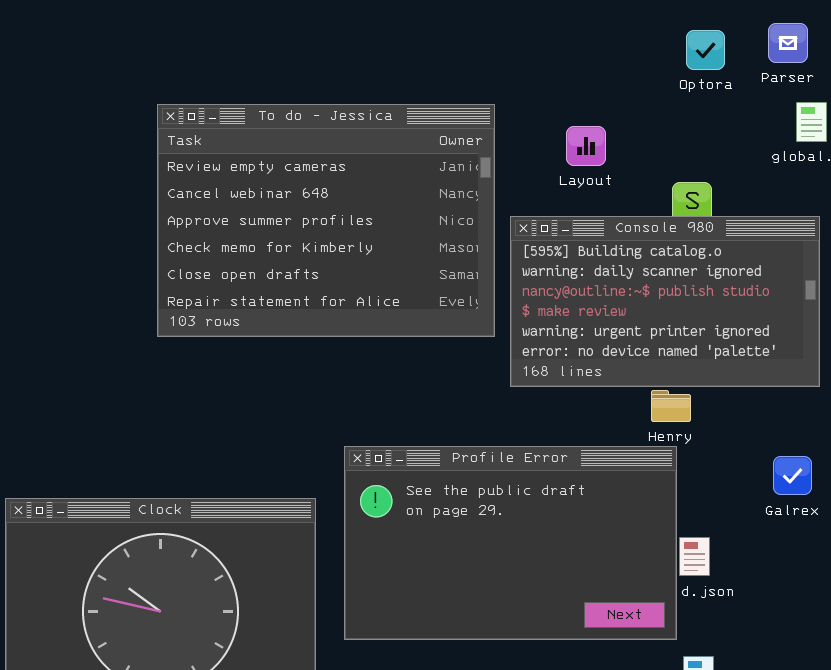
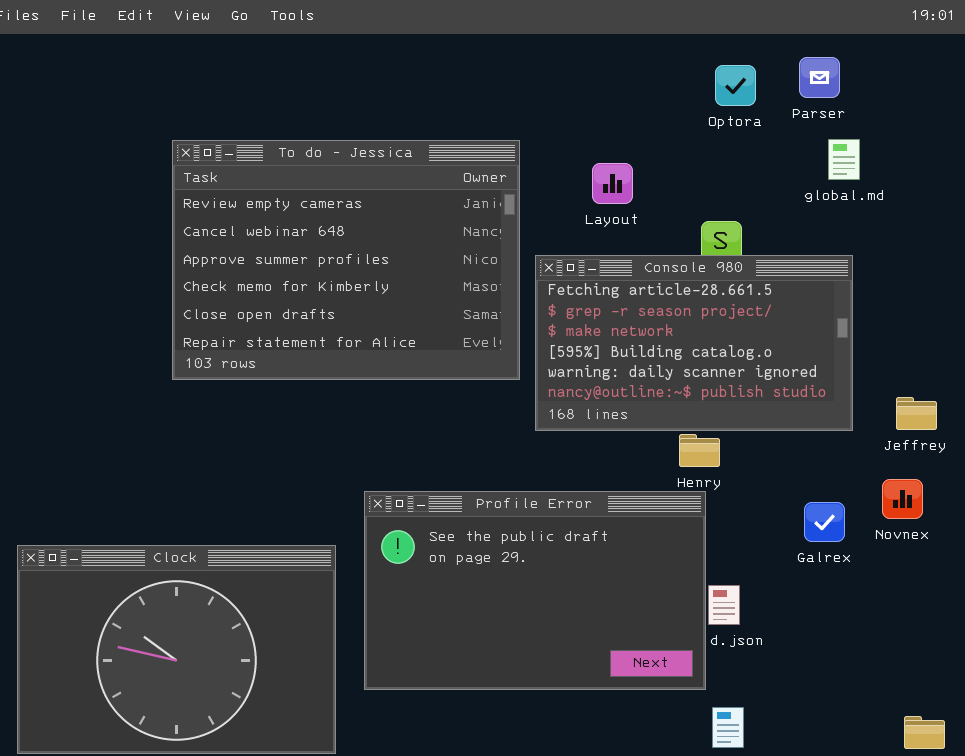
Console 980: [510,216,820,387] -> [535,255,853,431], scrolled up 3 rows

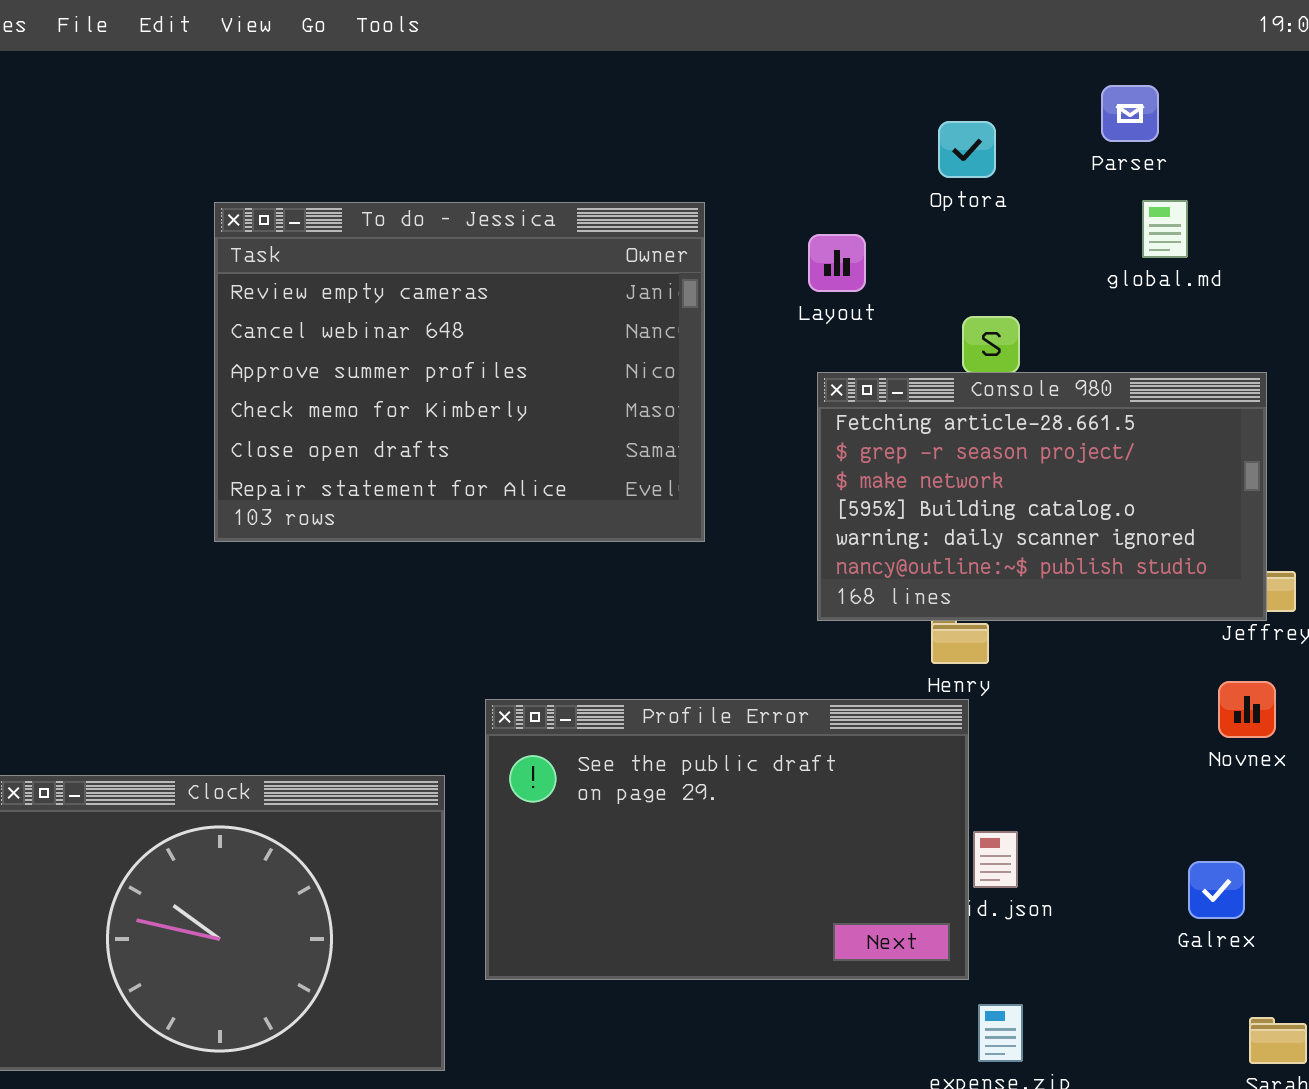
Optora: [715,65,756,106] -> [938,121,996,178], moved
Console 980: [535,255,853,431] -> [817,372,1267,621], moved
Galrex: [804,502,845,542] -> [1188,861,1245,919], moved

